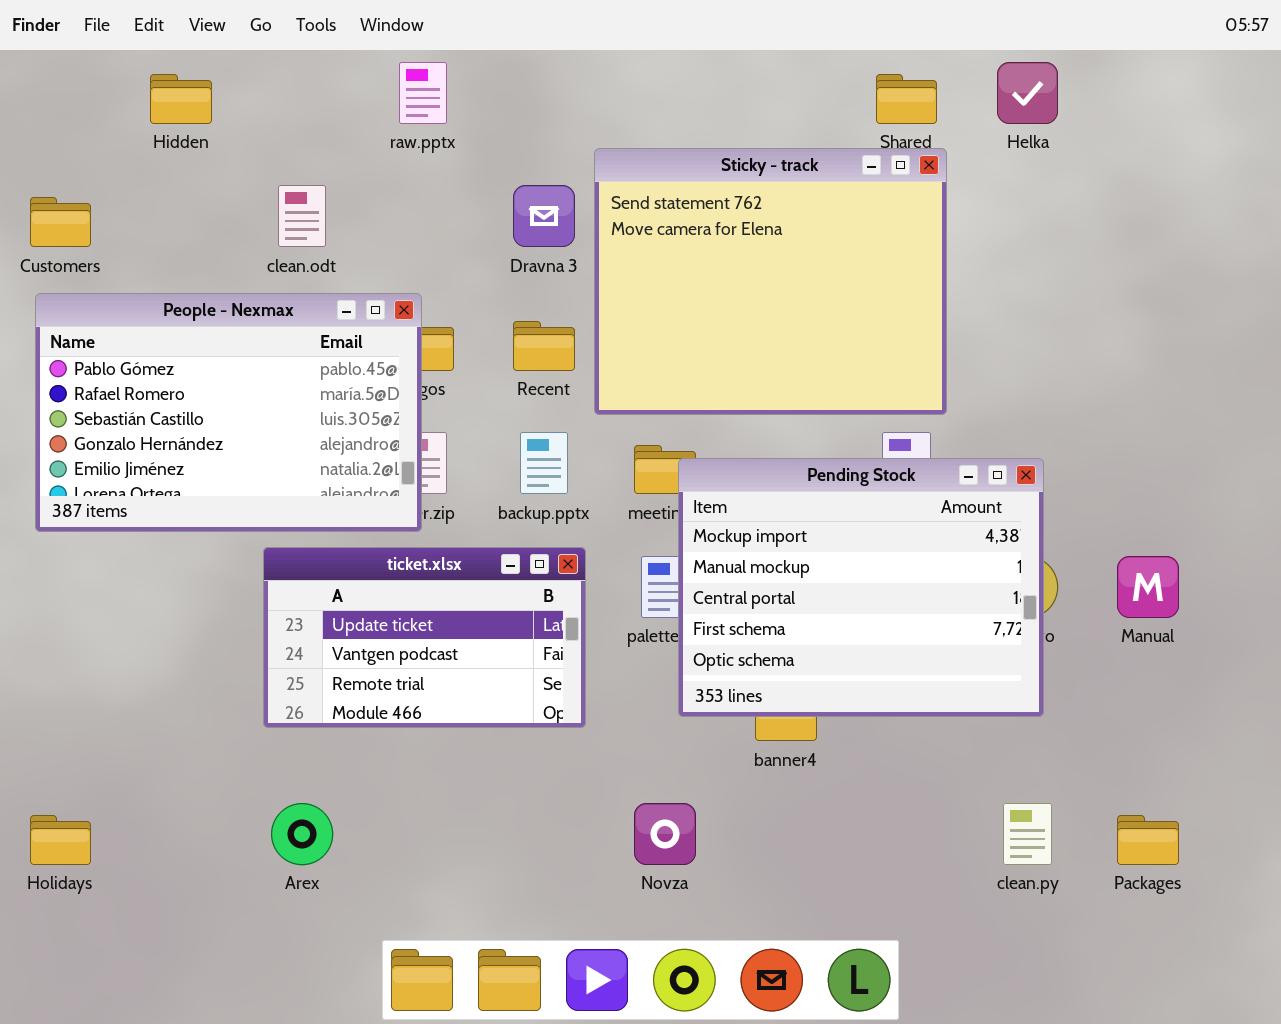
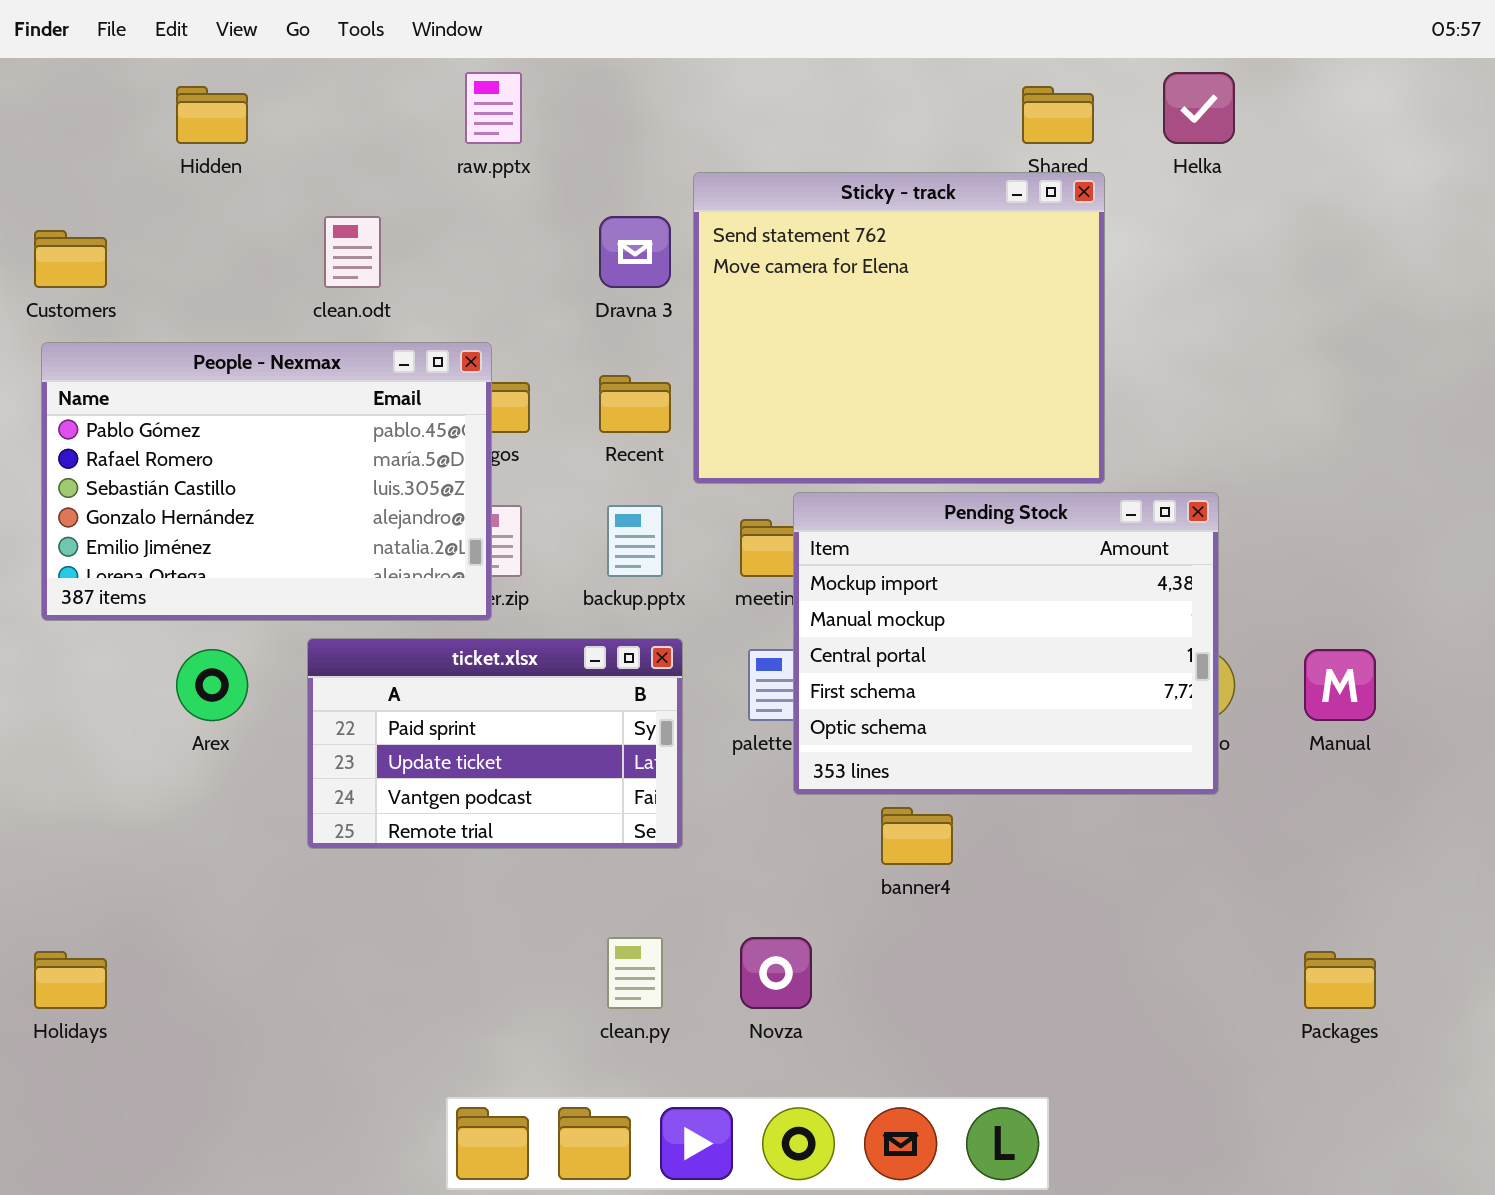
Pending Stock: [678,458,1044,717] -> [793,492,1219,795], moved
ticket.xlsx: [263,547,586,728] -> [307,638,683,849], scrolled up 1 row
Arex: [271,803,333,865] -> [176,649,248,721], moved
clean.py: [1003,803,1052,865] -> [607,937,663,1009], moved

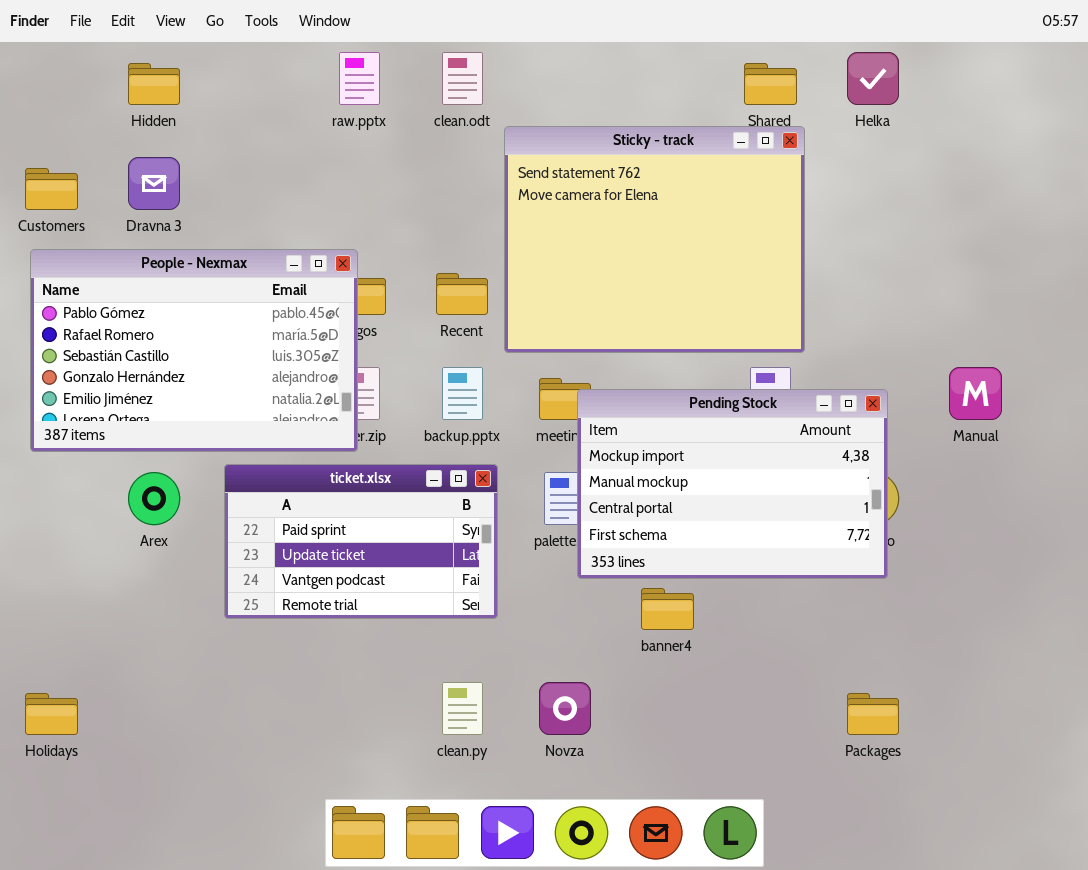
clean.odt: [324,216,381,288] -> [442,52,483,105], moved
Dravna 3: [599,216,671,288] -> [128,157,180,210], moved
Pending Stock: [793,492,1219,795] -> [577,389,888,579], resized
Manual: [1304,649,1376,721] -> [949,367,1002,420], moved
Packages: [1304,951,1376,1009] -> [847,693,899,735], moved

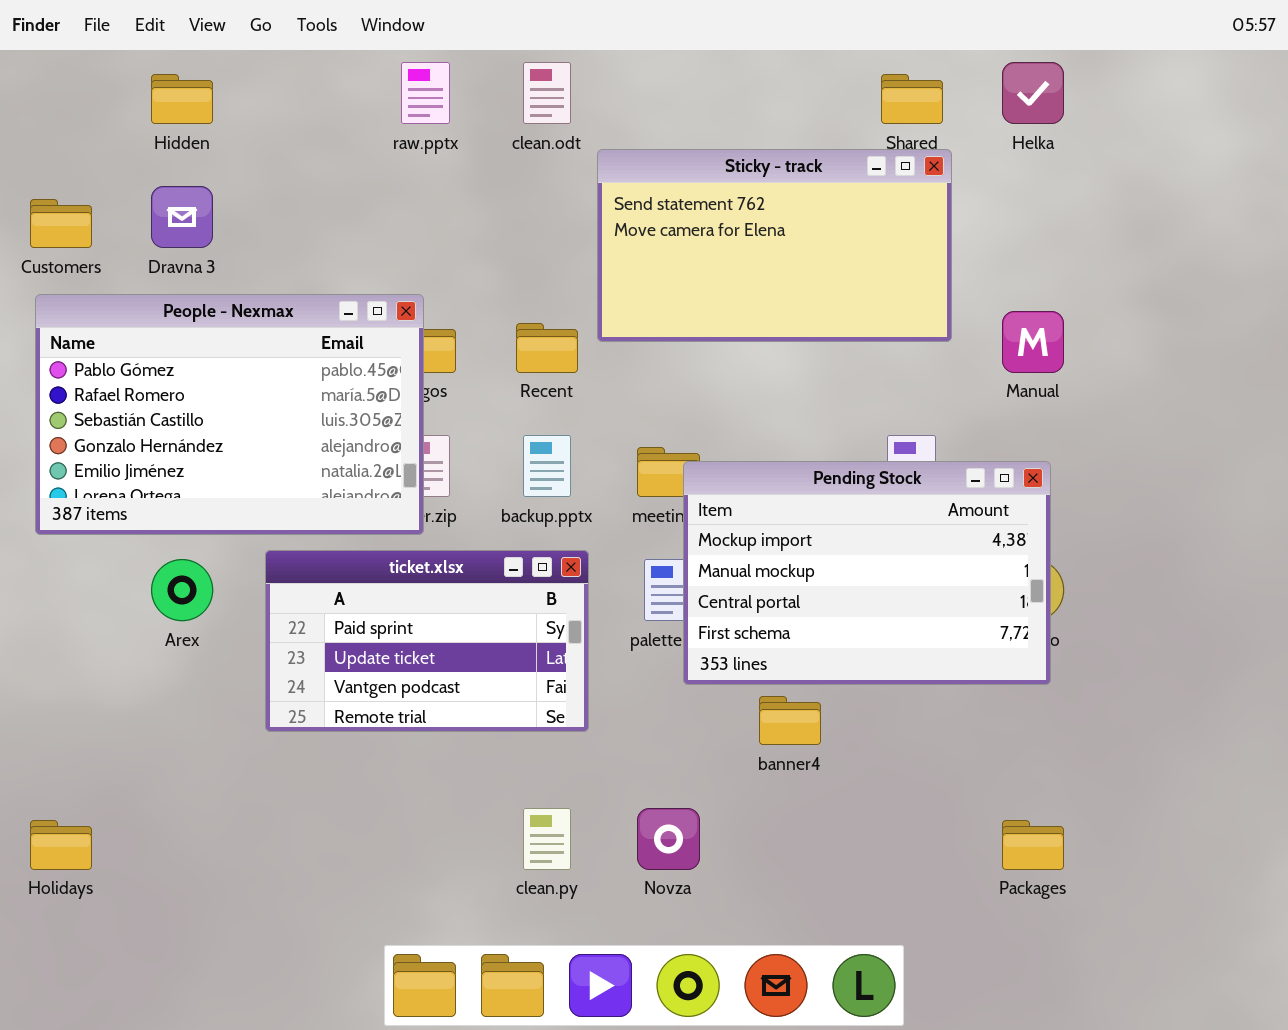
Sticky - track: [504,126,805,353] -> [597,149,952,342], resized
Manual: [949,367,1002,420] -> [1002,311,1064,373], moved

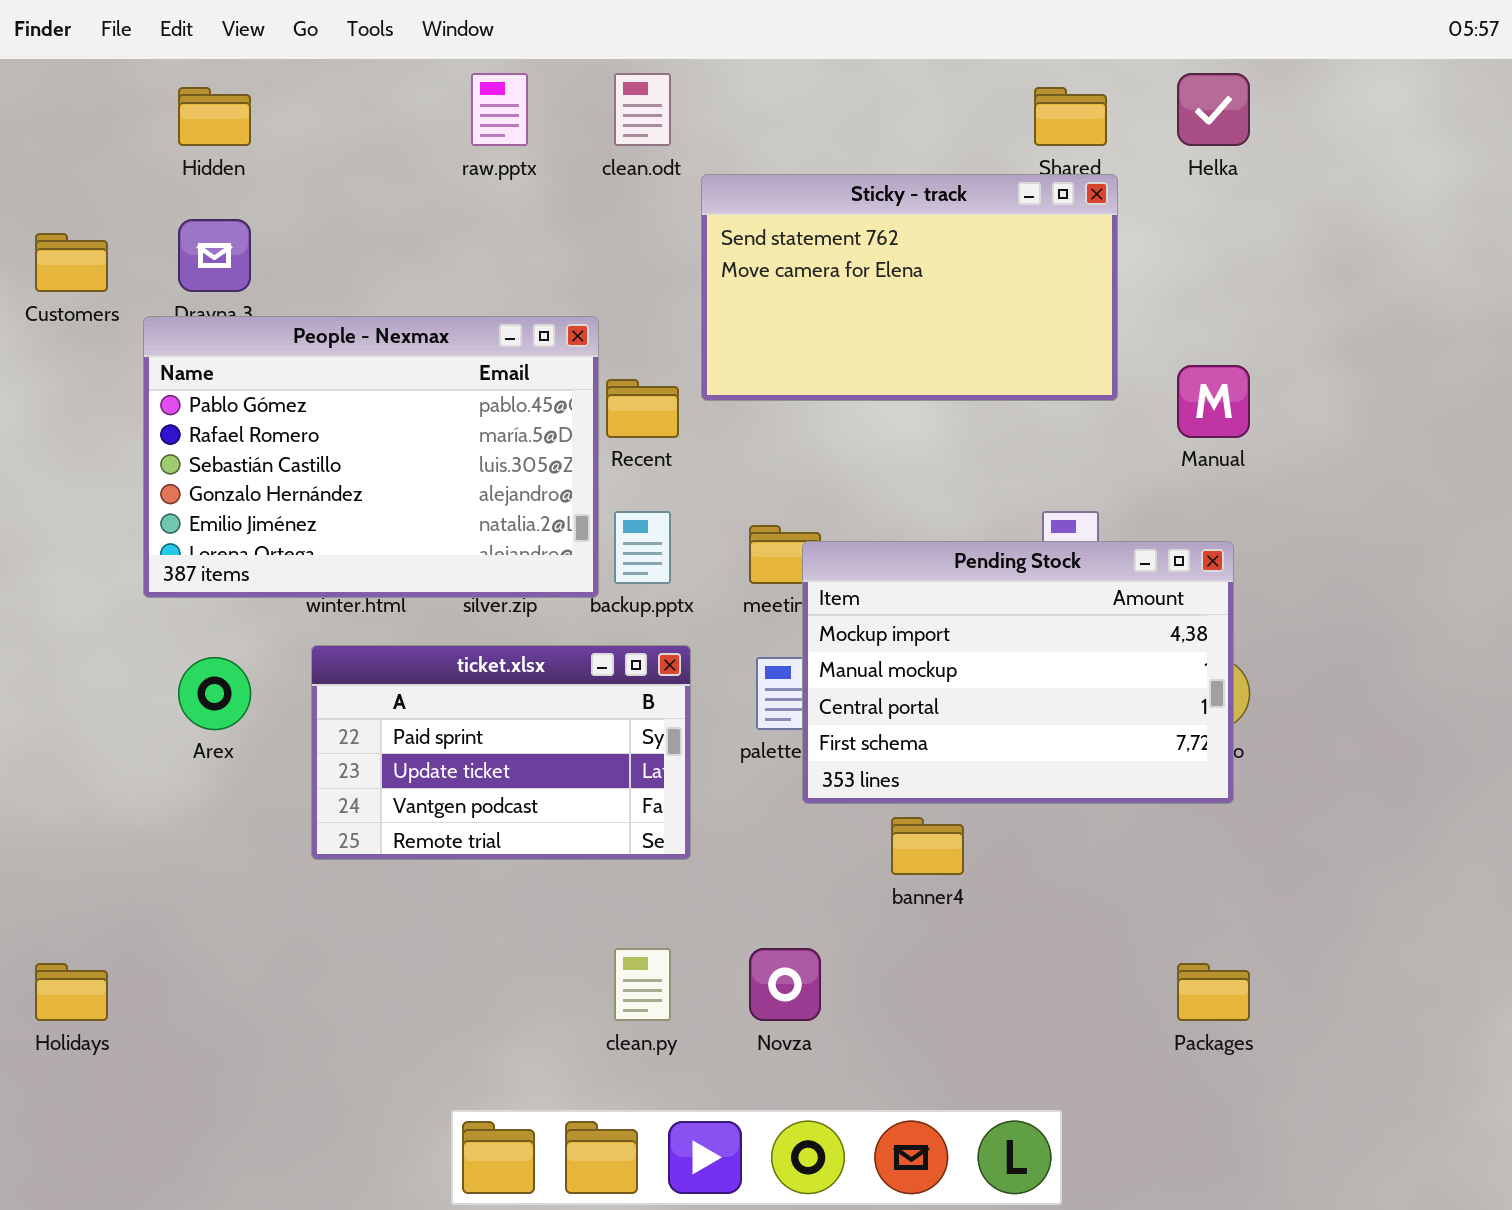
People - Nexmax: [35,294,424,535] -> [143,316,599,598], moved

